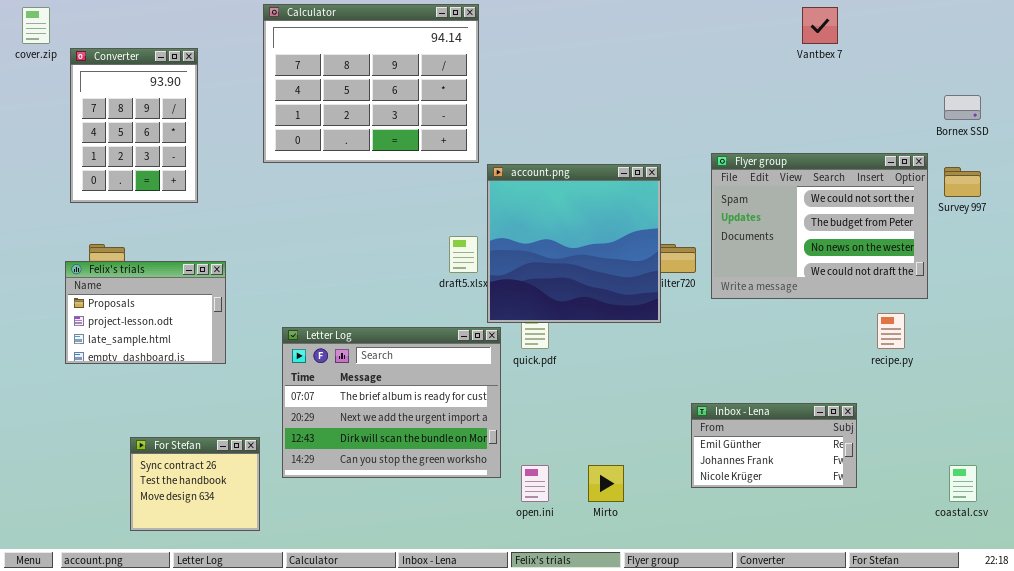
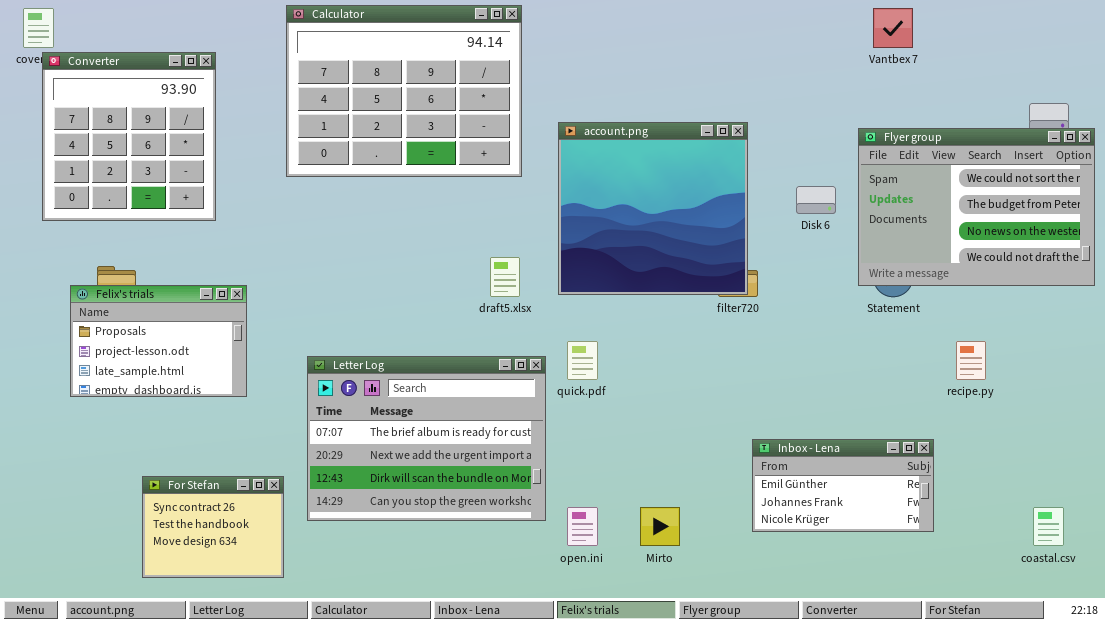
Converter: [70,48,198,203] -> [42,52,216,221], resized
Flyer group: [711,153,928,299] -> [858,128,1095,286], moved
account.png: [487,164,661,323] -> [558,122,748,295], moved

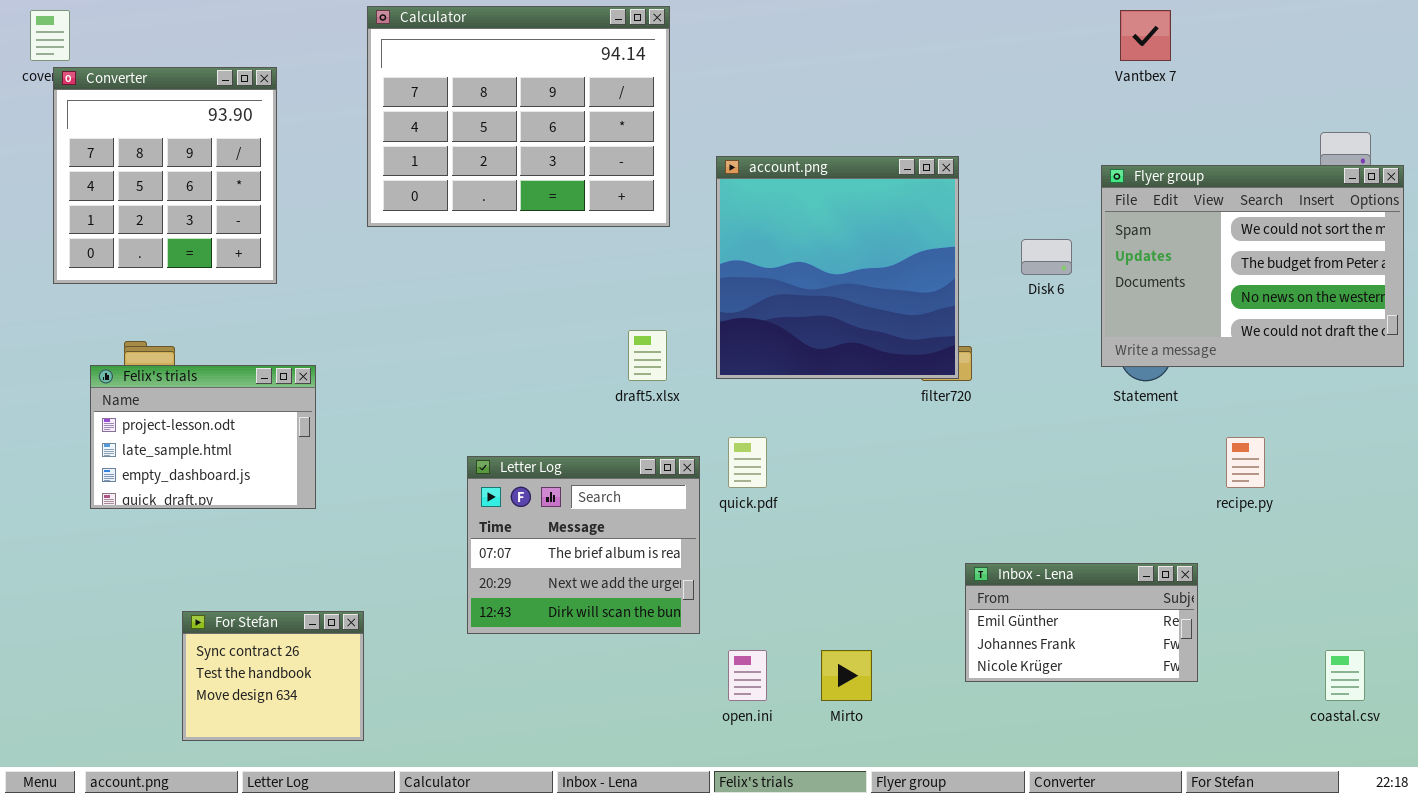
Felix's trials: [70,285,247,397] -> [90,365,316,509], scrolled down 1 row
Letter Log: [307,356,546,521] -> [467,456,700,634], resized

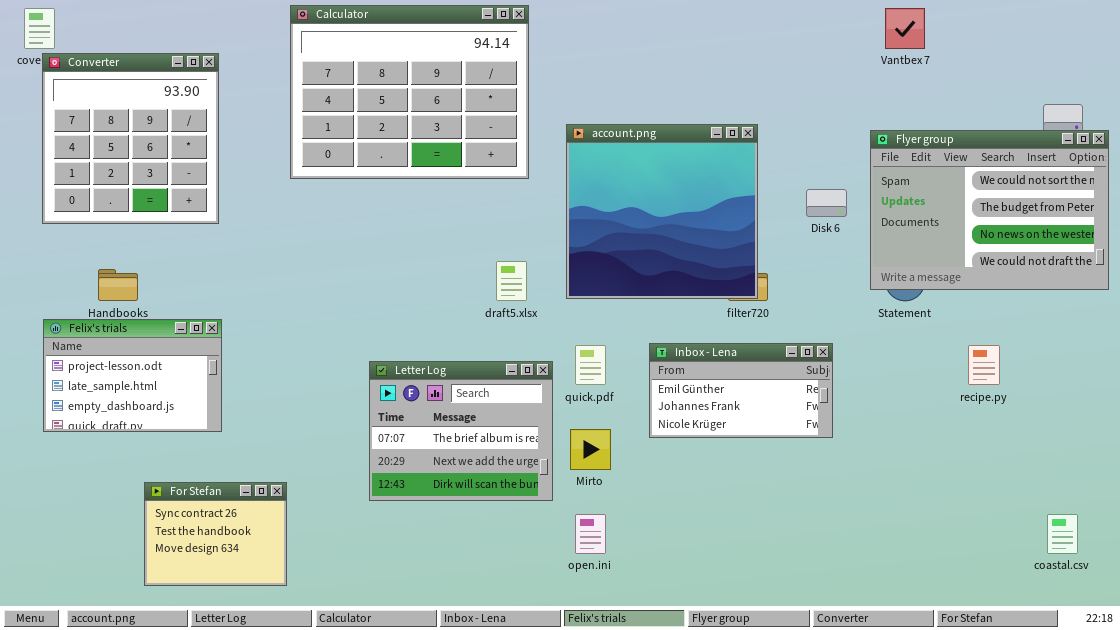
Felix's trials: [90,365,316,509] -> [43,319,222,432], moved
Inbox - Lena: [965,563,1198,682] -> [649,343,833,438], moved
Mirto: [821,650,872,701] -> [570,429,611,470], moved

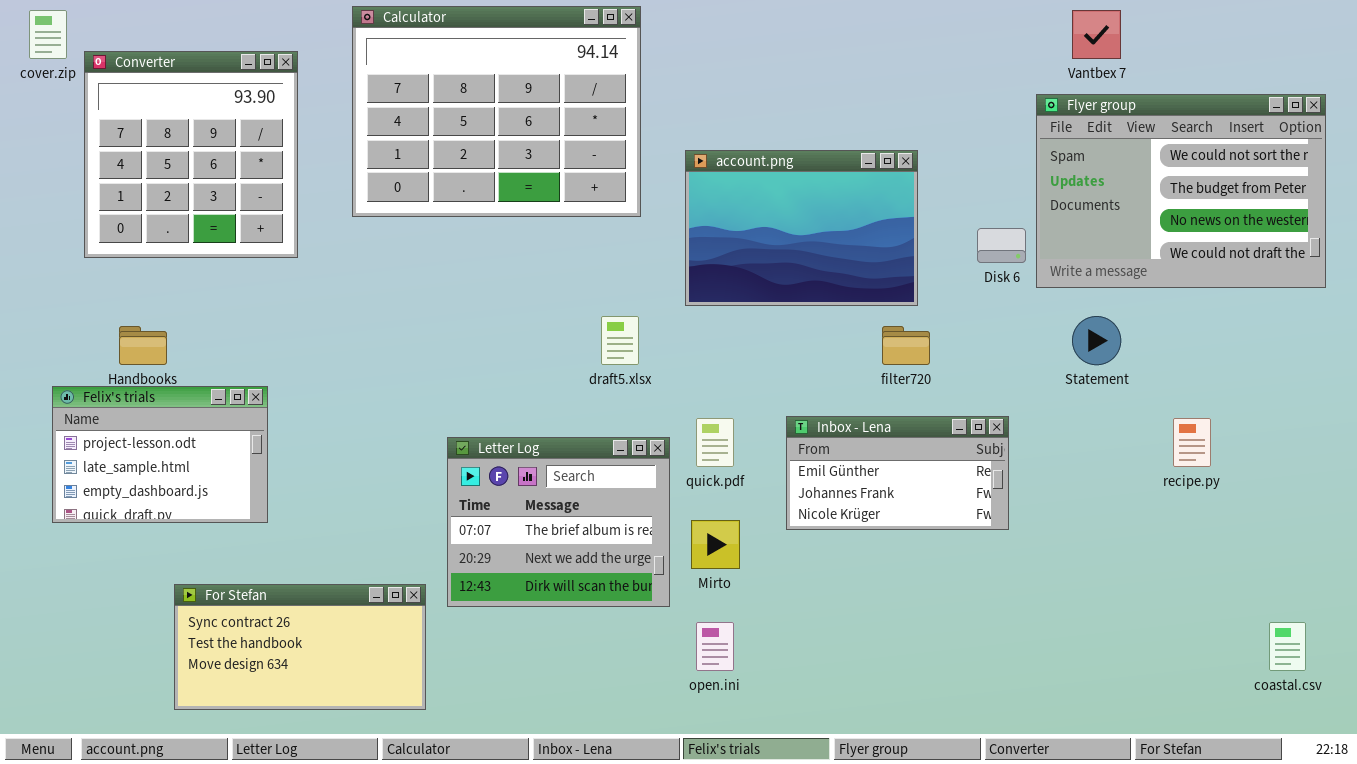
Converter: [42,53,219,224] -> [84,51,298,258], moved
account.png: [566,124,758,299] -> [685,150,918,306], resized
Flyer group: [870,130,1109,290] -> [1036,94,1326,288], moved
For Stefan: [144,482,287,586] -> [174,584,426,710], resized

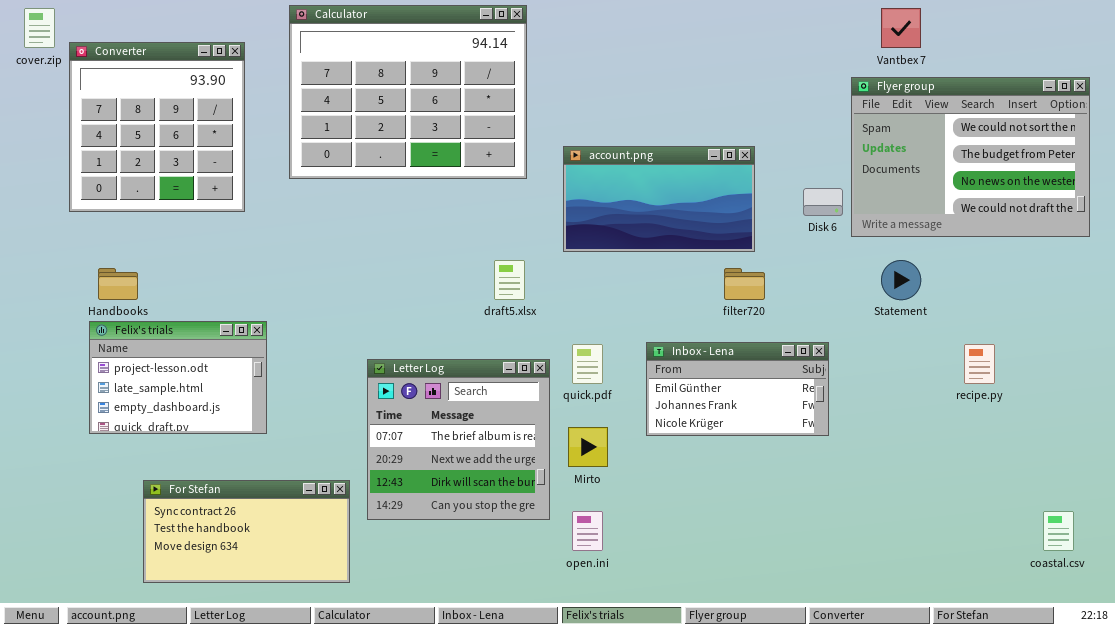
account.png: [685,150,918,306] -> [563,146,755,252], resized
Felix's trials: [52,386,268,523] -> [89,321,267,434], moved
Letter Log: [447,437,670,607] -> [367,359,550,520], resized

